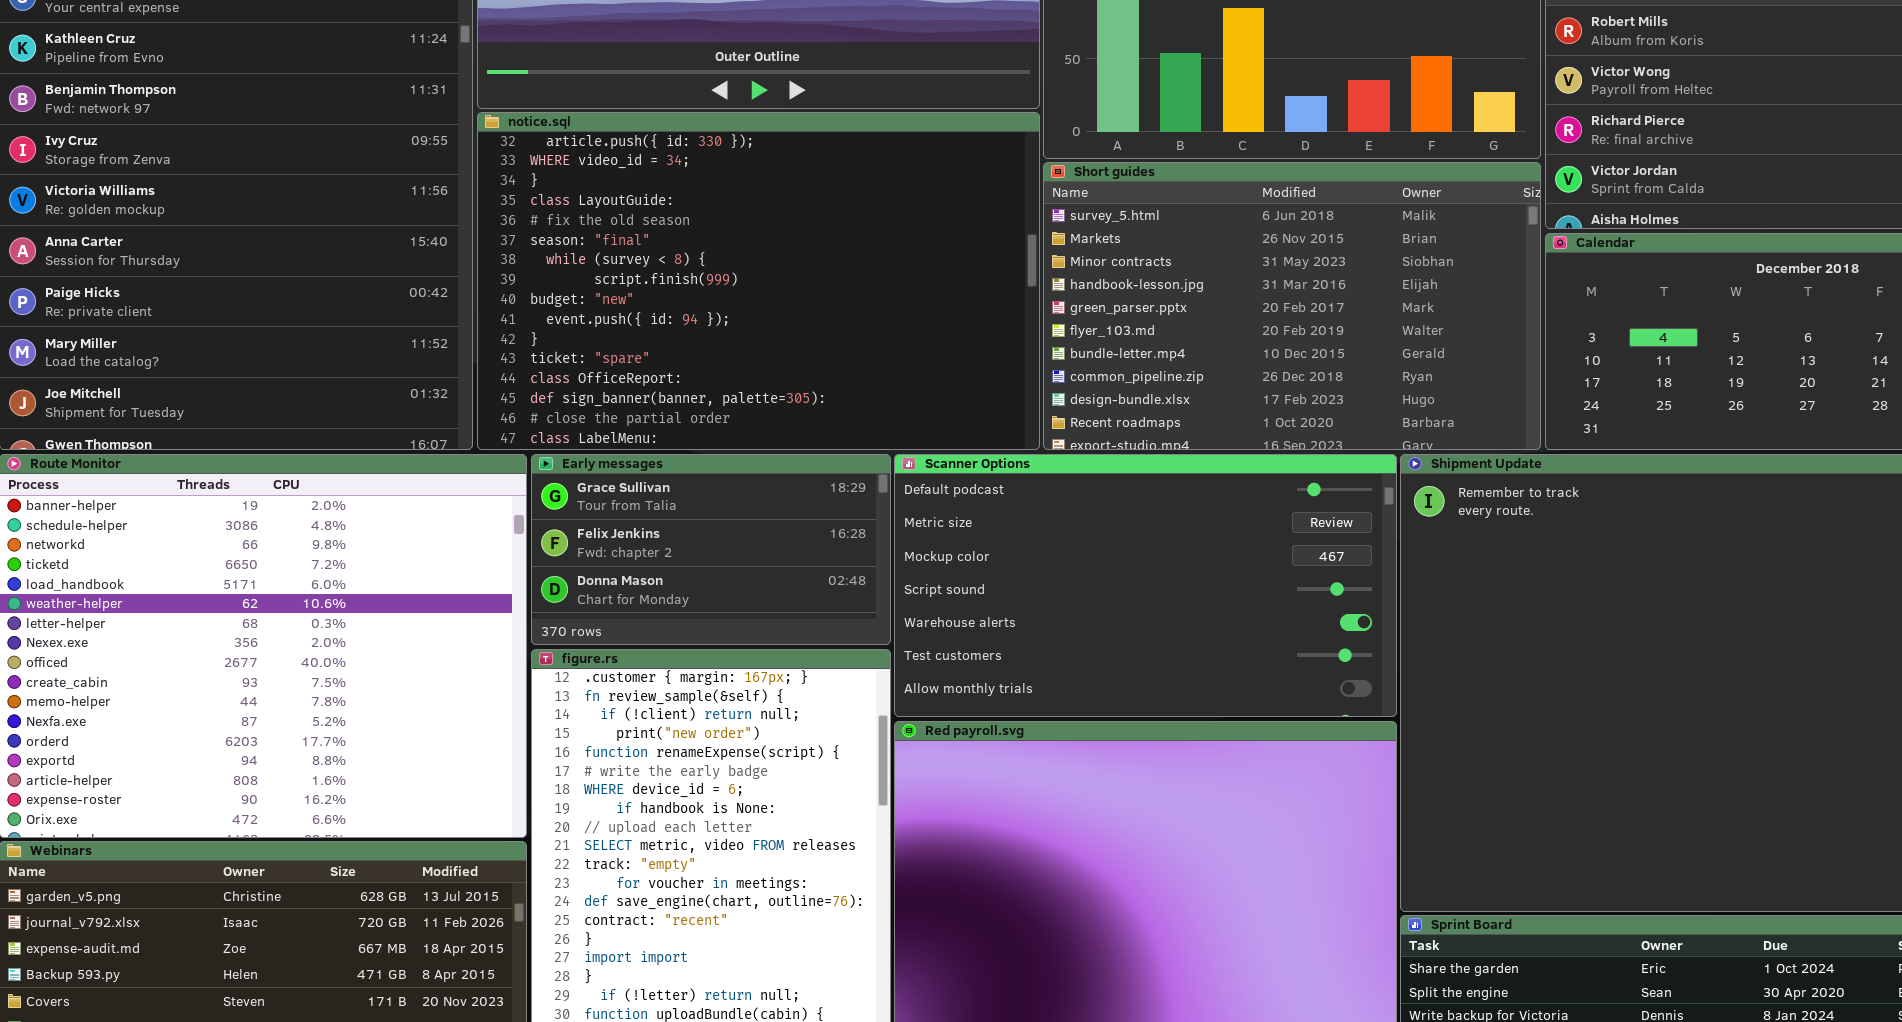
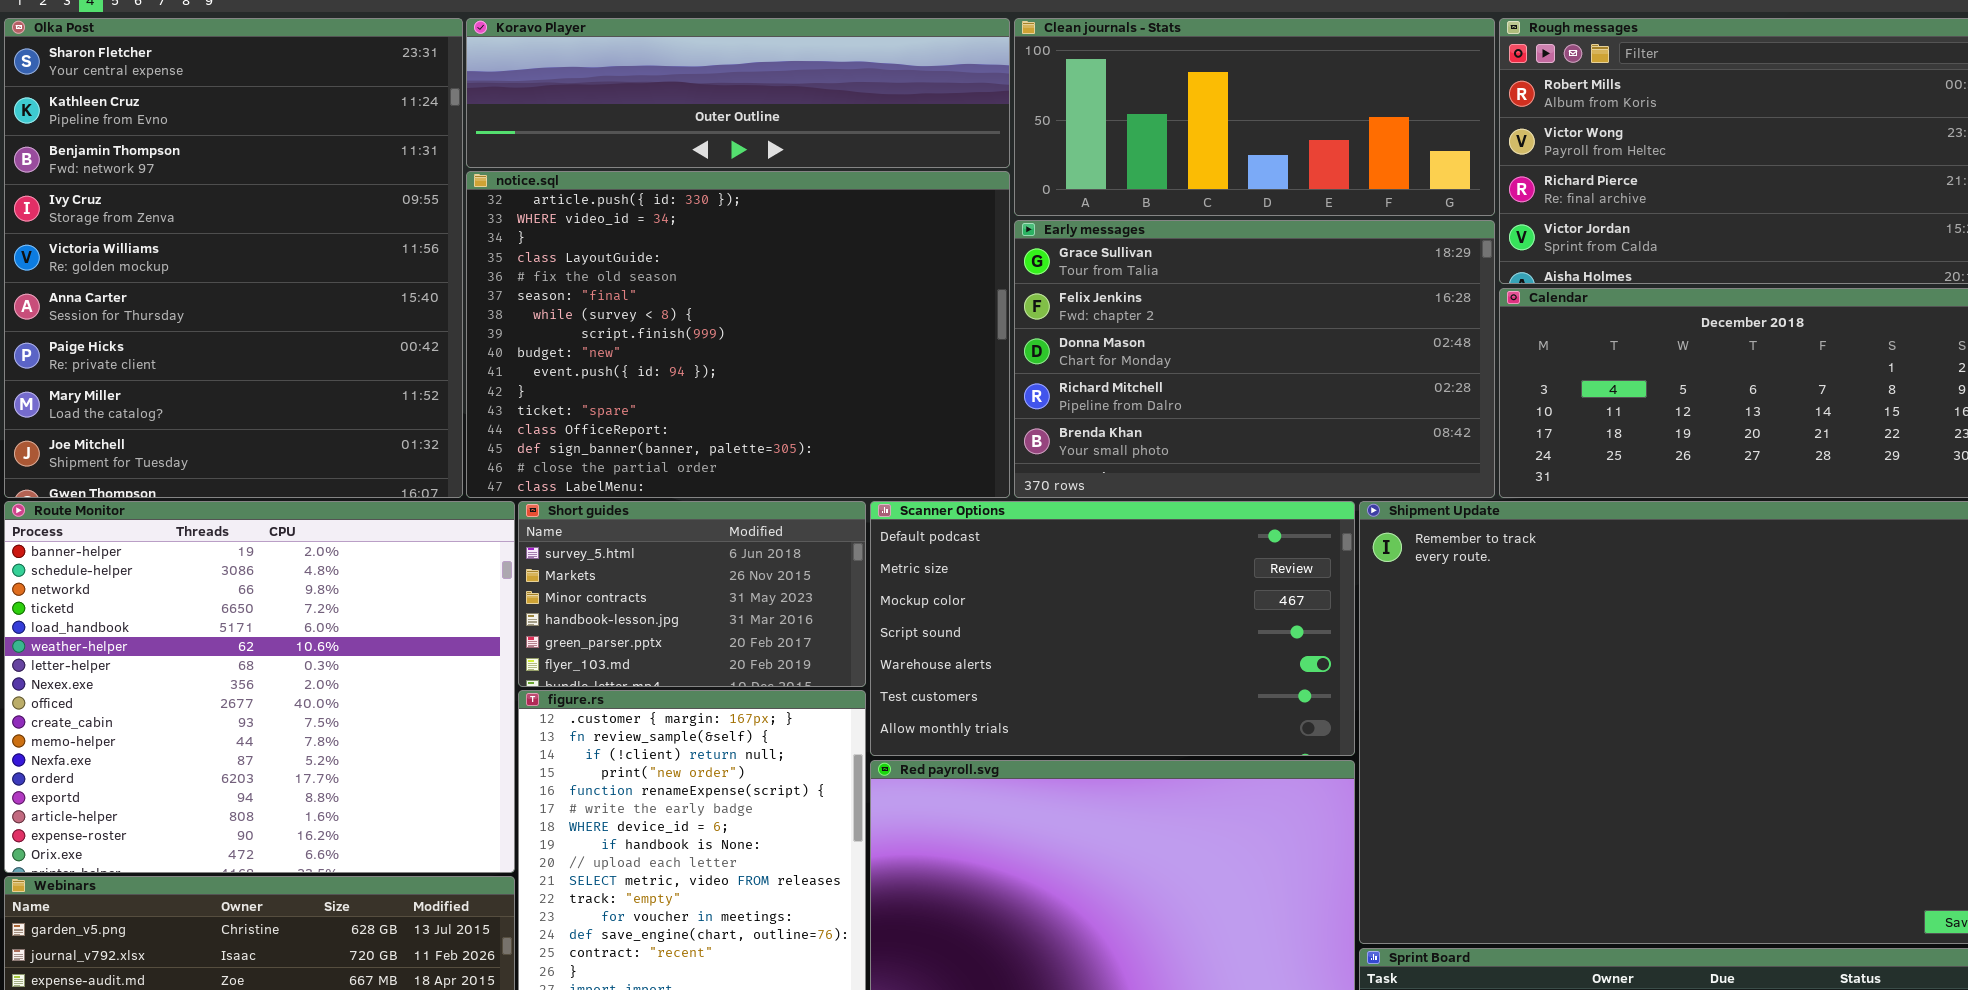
Short guides: [1043,162,1541,450] -> [518,501,866,687], moved, resized
Early messages: [531,454,891,645] -> [1014,220,1495,498], moved, resized

